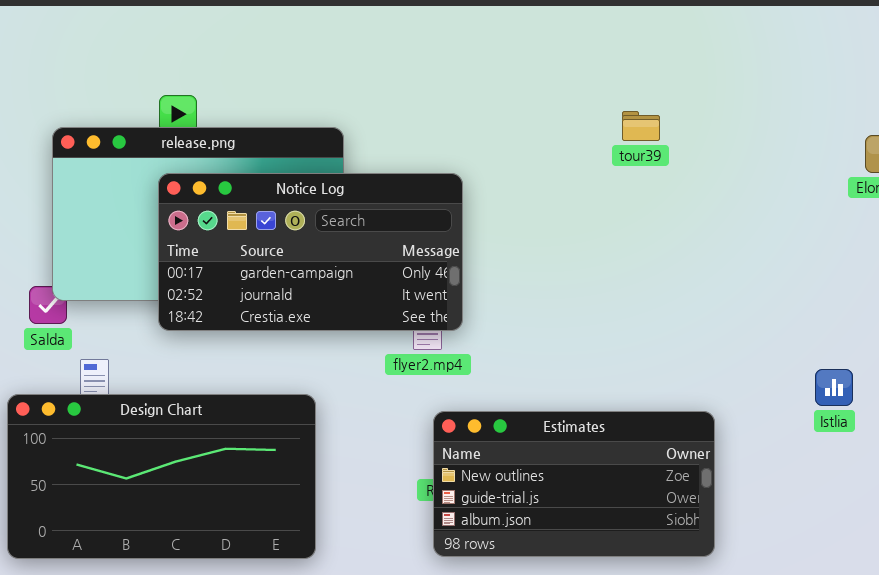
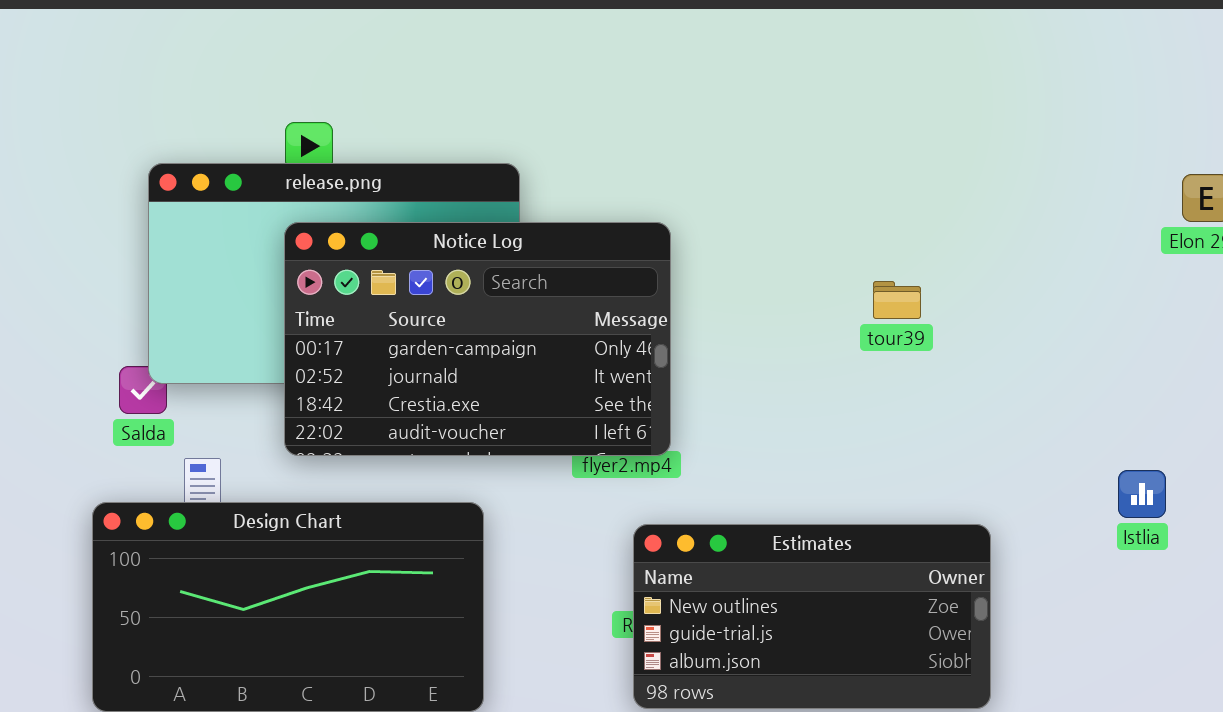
tour39: [622,111,660,141] -> [873,281,921,319], moved
Notice Log: [158,173,463,331] -> [284,222,671,456], resized

